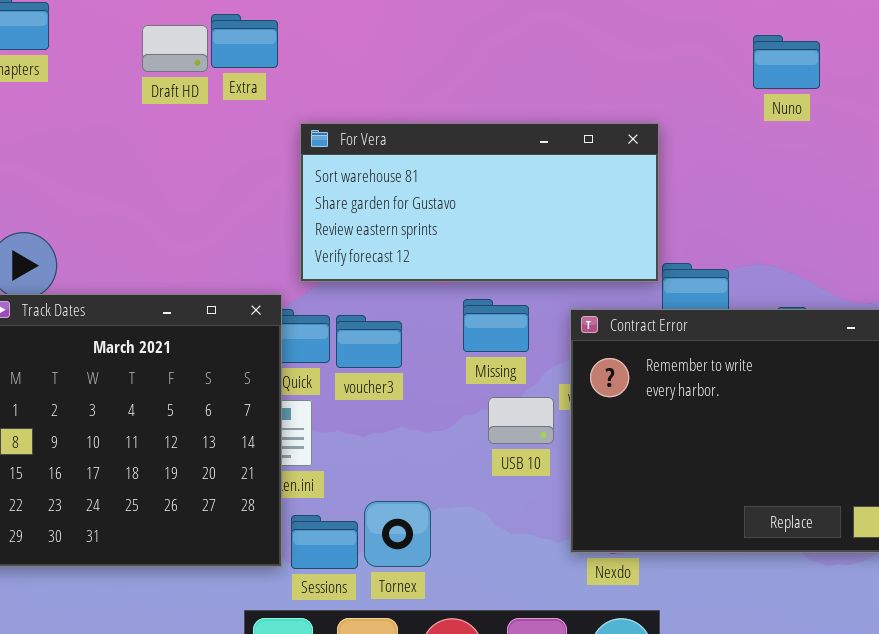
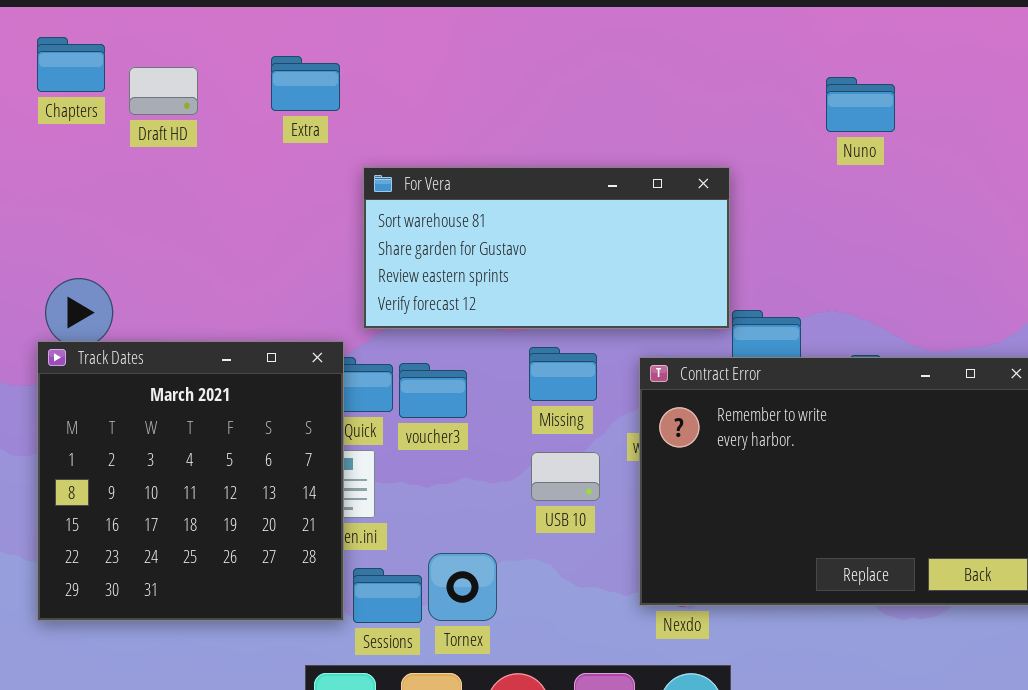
Draft HD: [142,25,208,72] -> [129,67,198,115], moved
USB 10: [488,397,554,444] -> [531,452,600,501], moved

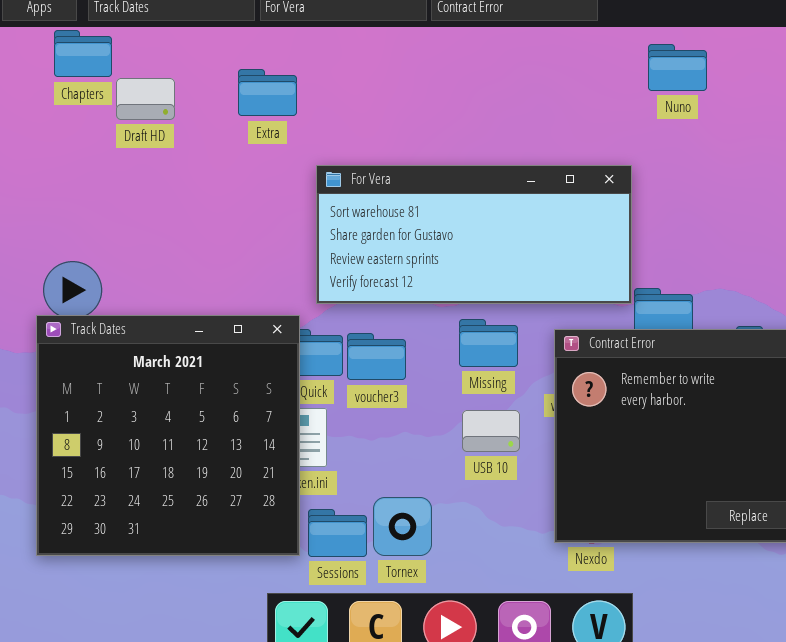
Chapters: [37,37,105,92] -> [54,30,112,77], moved
Nuno: [826,77,895,132] -> [648,44,707,91], moved

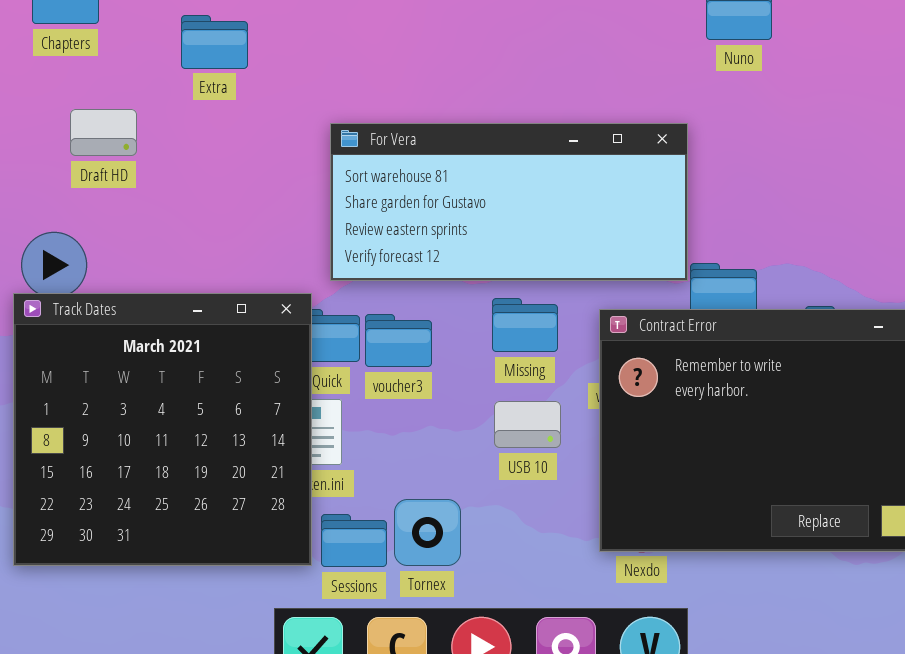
Extra: [238,69,297,116] -> [181,15,248,69], moved
Draft HD: [116,78,175,120] -> [70,109,137,156], moved

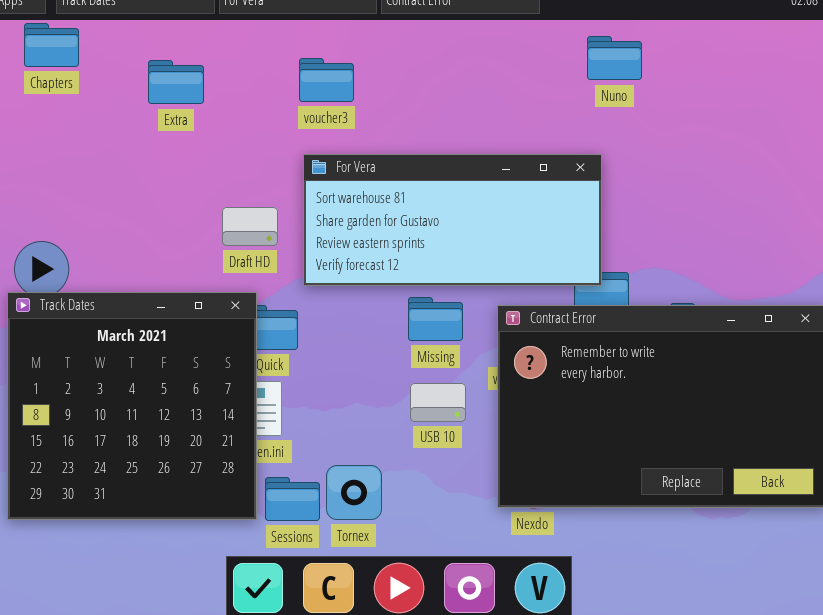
Draft HD: [70,109,137,156] -> [222,207,278,246], moved
For Vera: [330,123,688,281] -> [303,154,602,286], moved
voucher3: [365,314,432,367] -> [299,58,354,102], moved

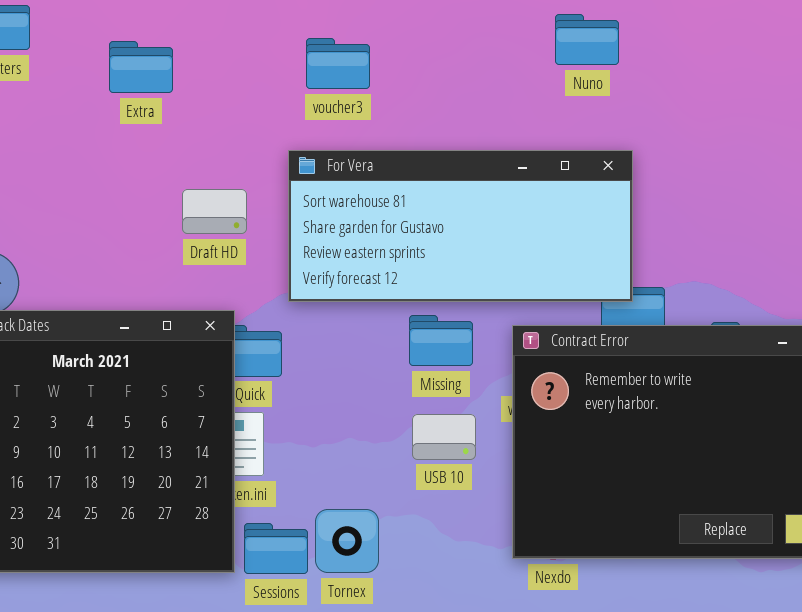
Nuno: [587,36,642,80] -> [555,14,619,65], moved
voucher3: [299,58,354,102] -> [306,38,370,89], moved
Draft HD: [222,207,278,246] -> [182,189,247,234], moved

